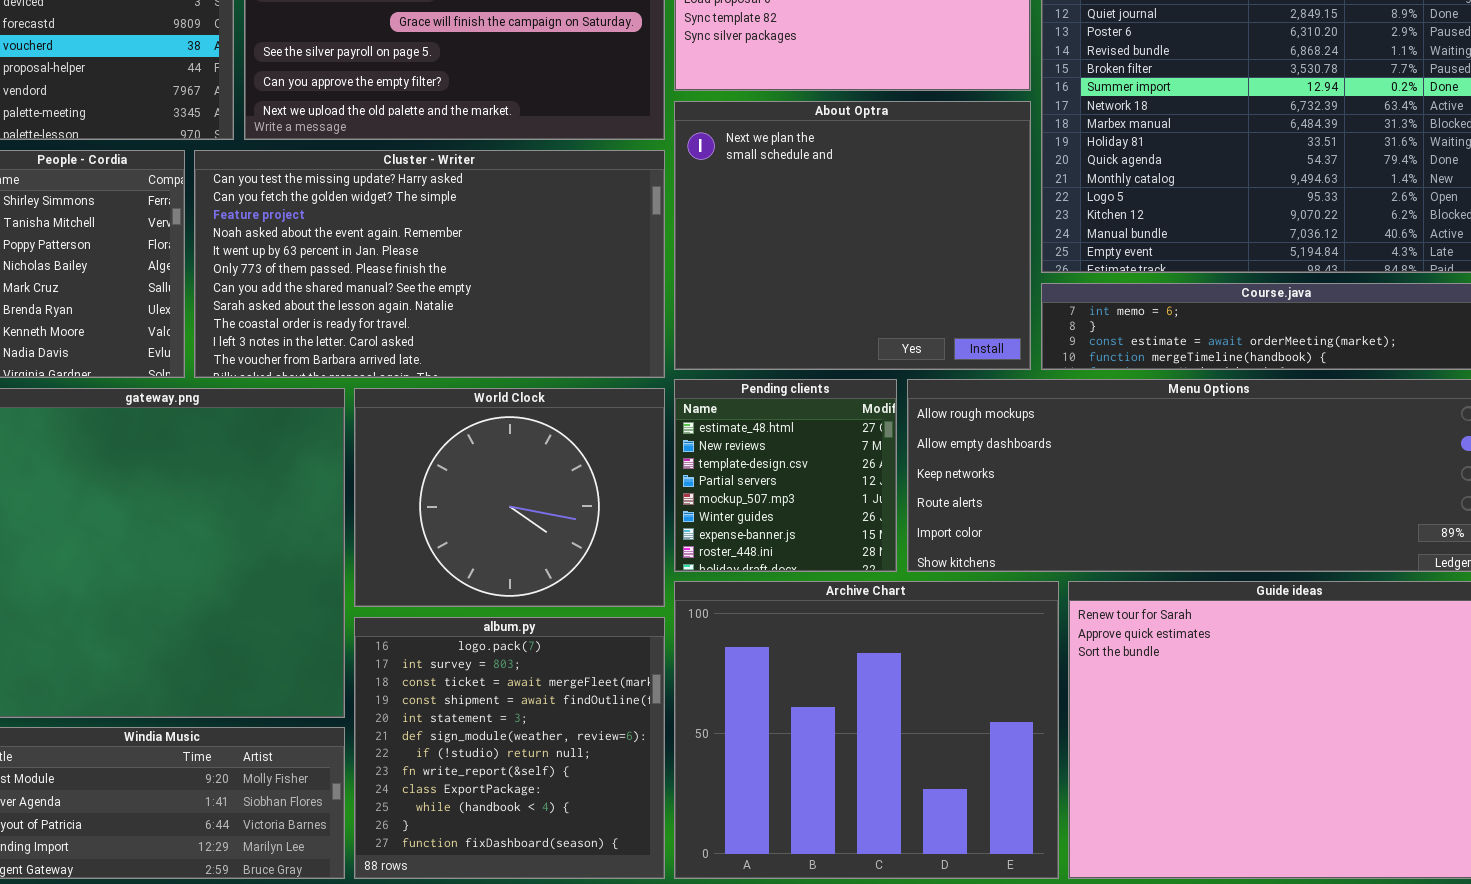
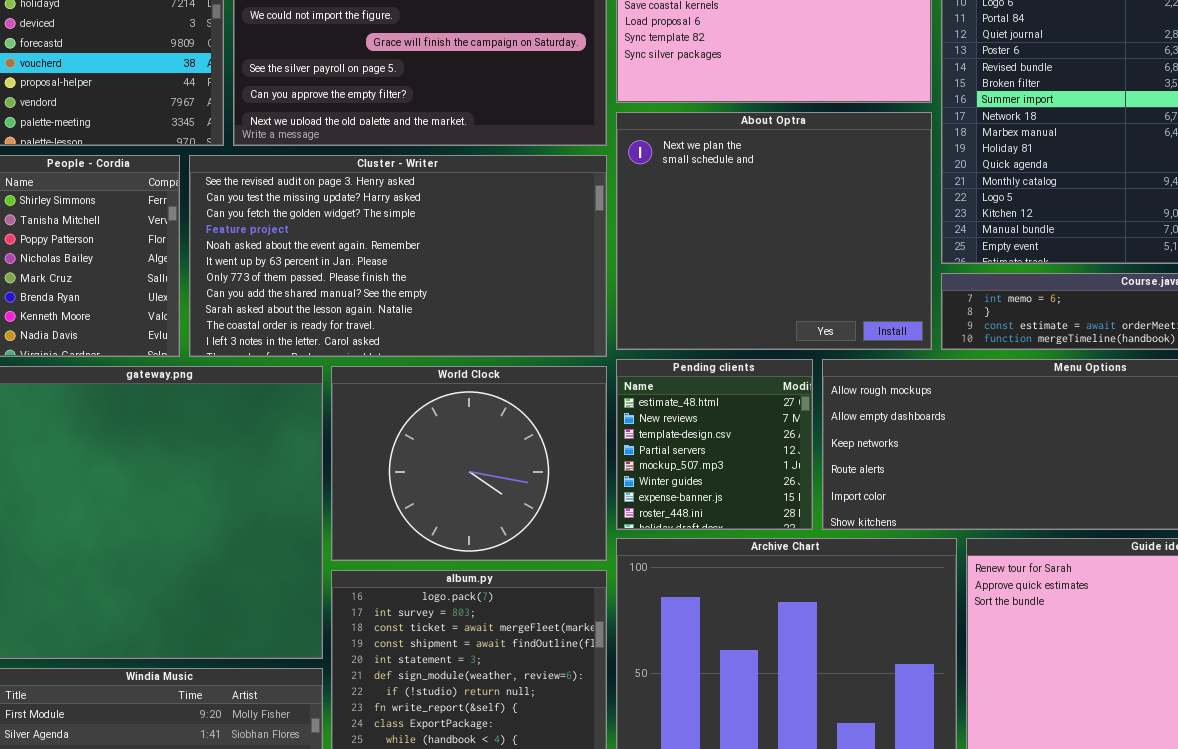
Cluster - Writer: [194,150,665,378] -> [189,155,607,357], scrolled up 1 row

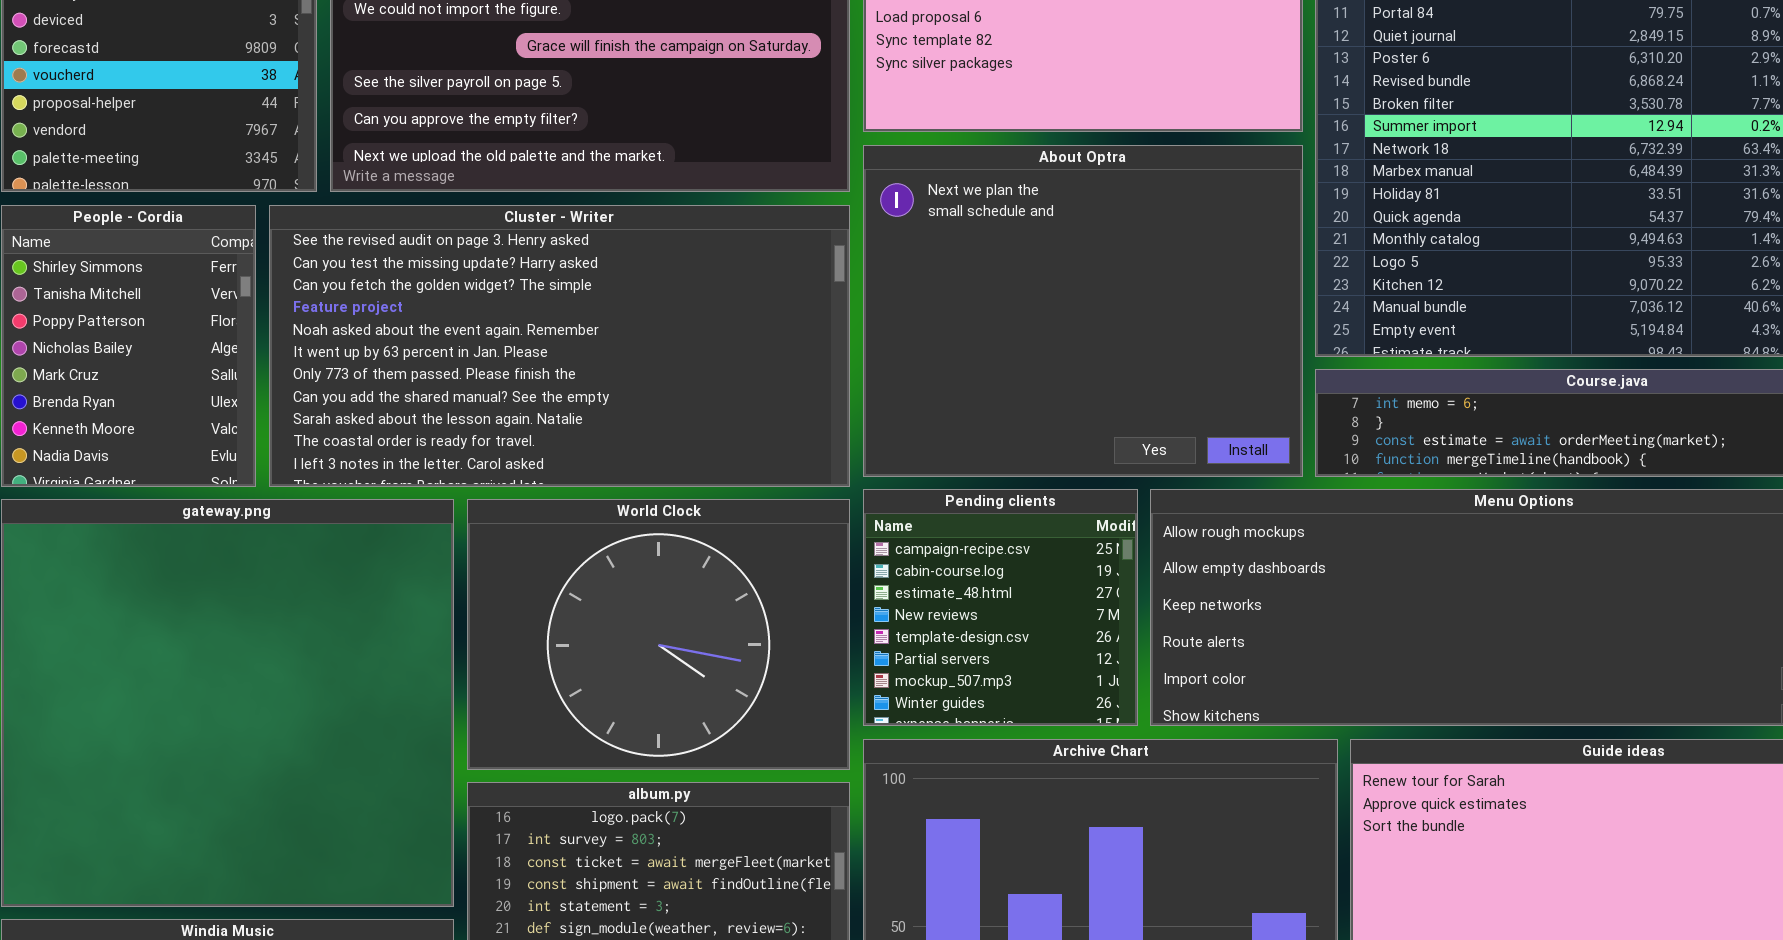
Pending clients: [616,359,813,530] -> [863,489,1138,726], scrolled up 2 rows

